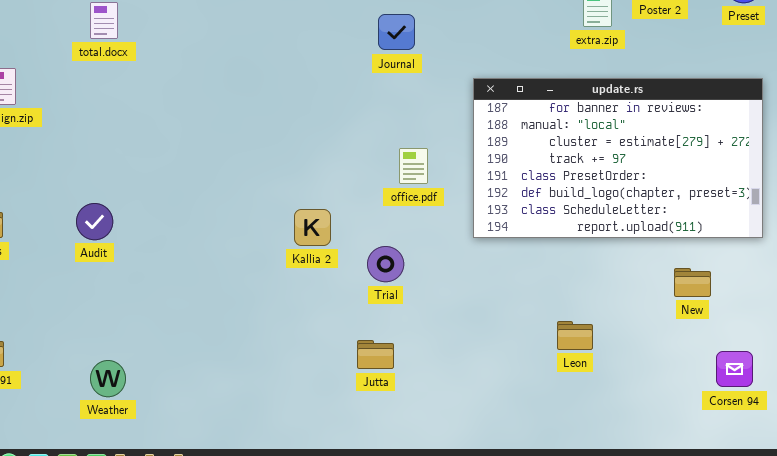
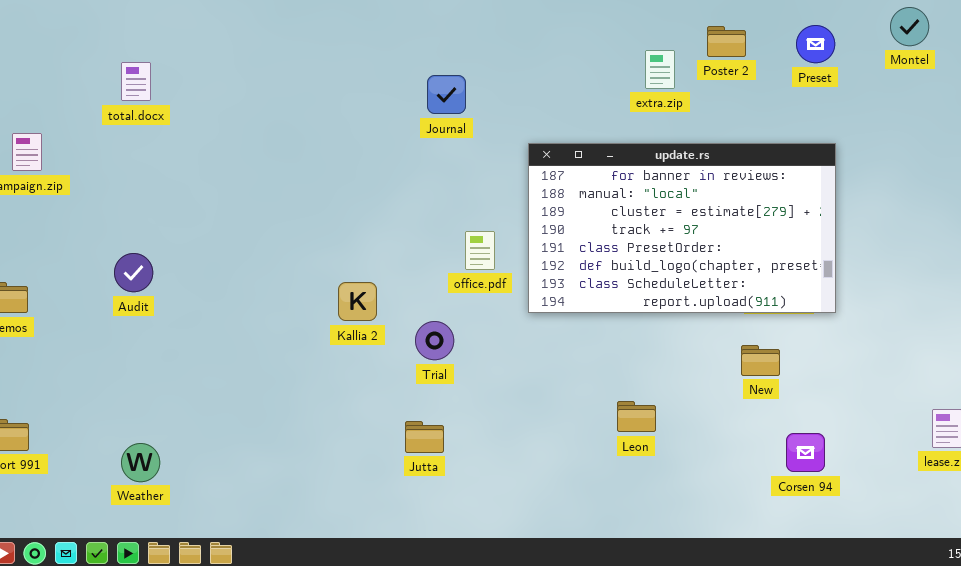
office.pdf: [399,148,428,184] -> [465,231,495,270], moved
Audit: [76,203,113,240] -> [114,253,153,292], moved

